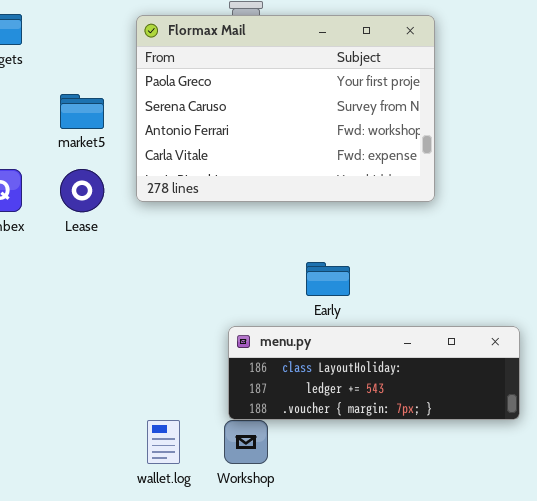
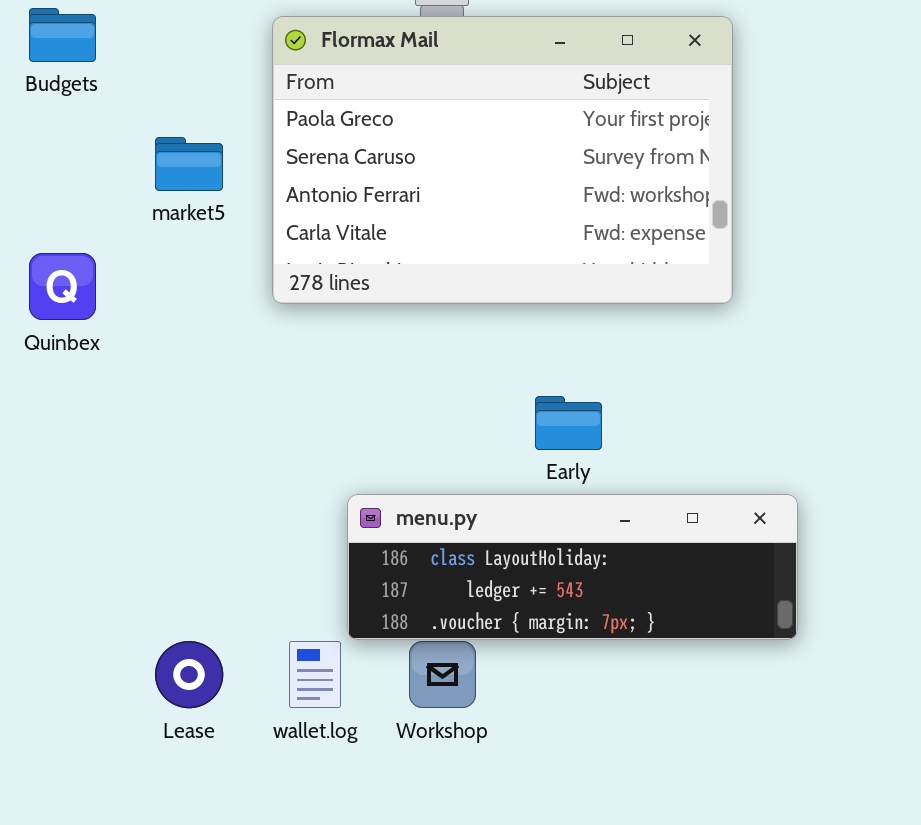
Lease: [60,169,104,212] -> [155,641,223,708], moved
menu.py: [228,326,520,420] -> [347,494,798,640], moved

